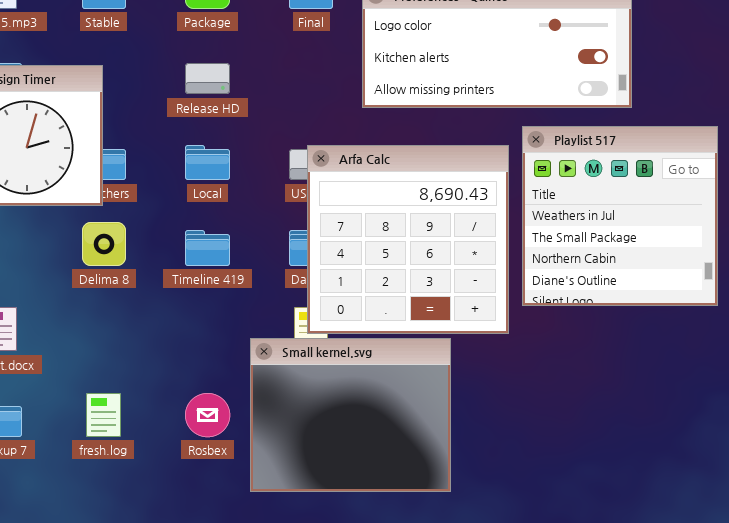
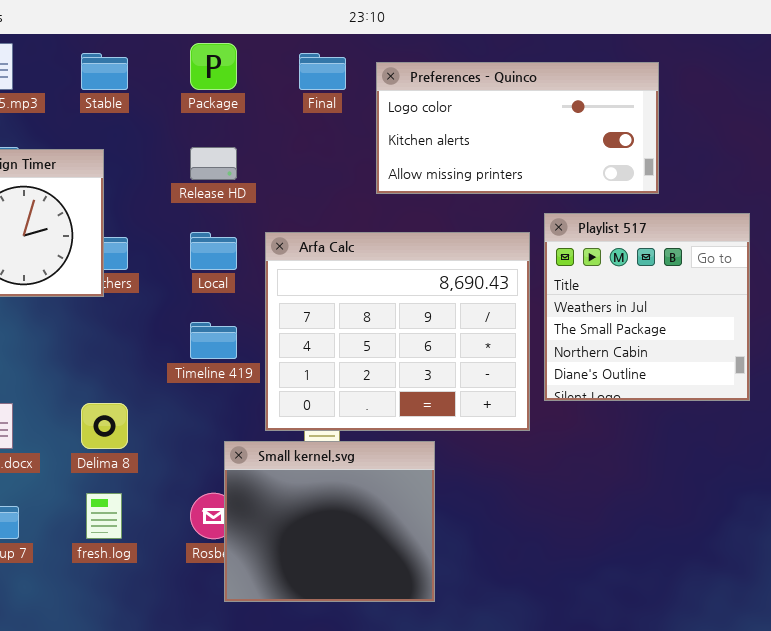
Arfa Calc: [307,145,509,334] -> [265,232,530,431], resized
Delima 8: [82,222,126,266] -> [81,403,128,449], moved
Small kernel.svg: [250,338,451,492] -> [224,441,435,602], moved

